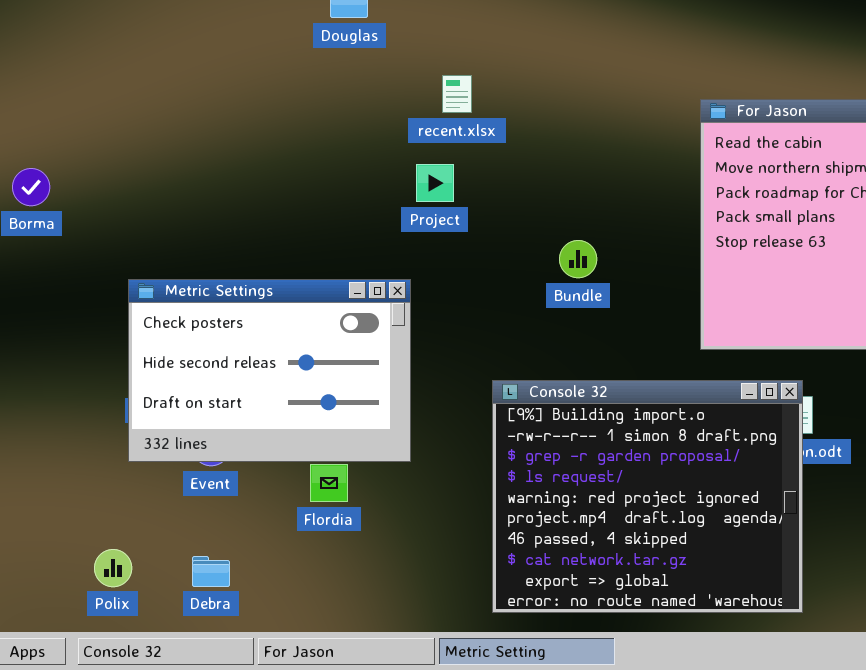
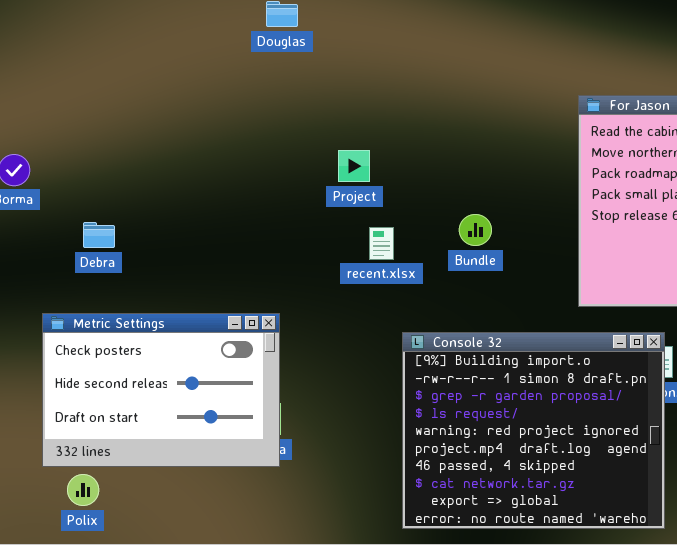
recent.xlsx: [442,75,472,113] -> [369,227,394,260], moved
Metric Settings: [128,279,411,462] -> [42,313,280,467], moved
Debra: [192,556,230,587] -> [83,222,115,248], moved

